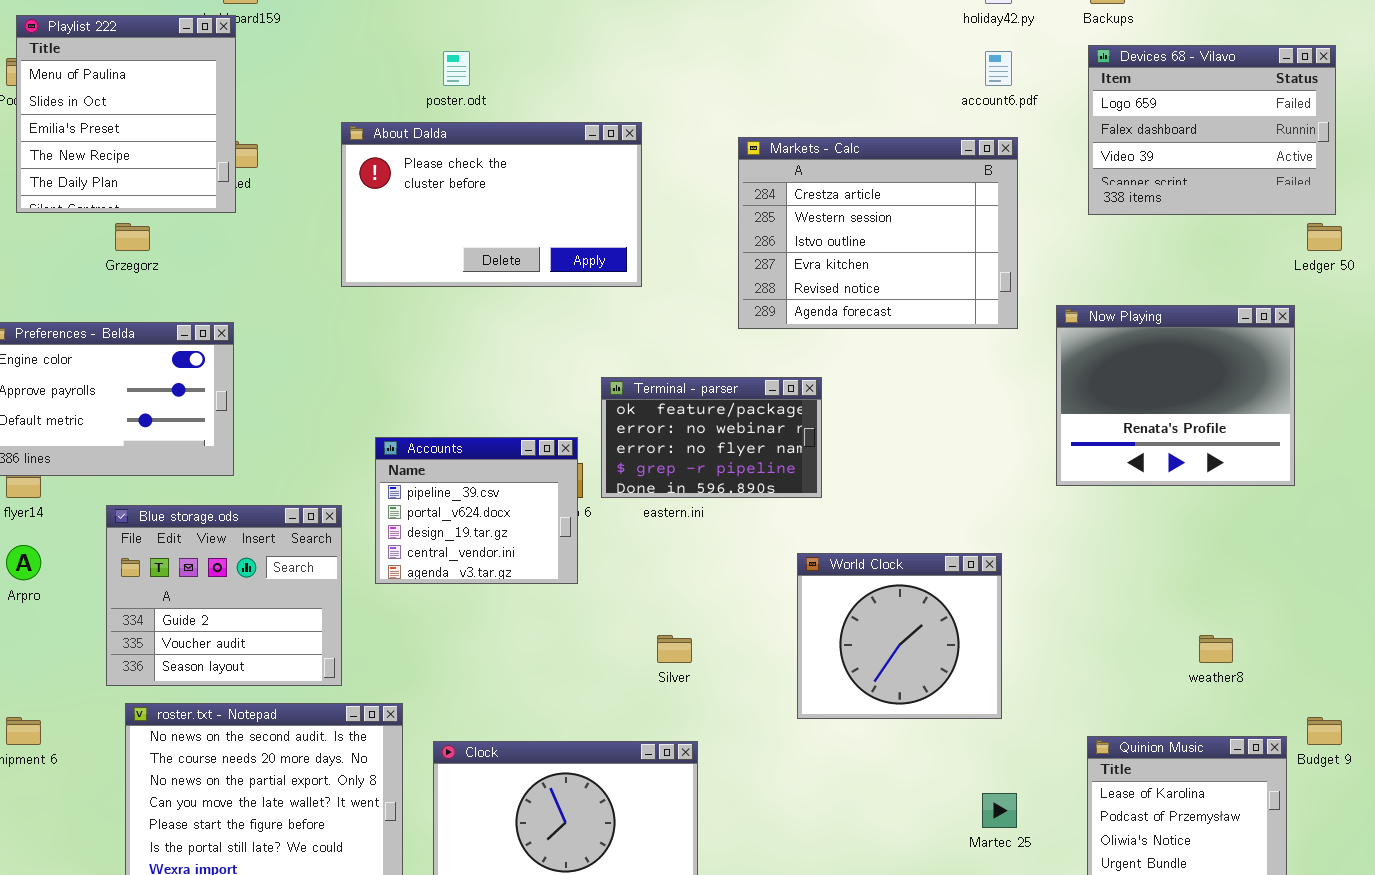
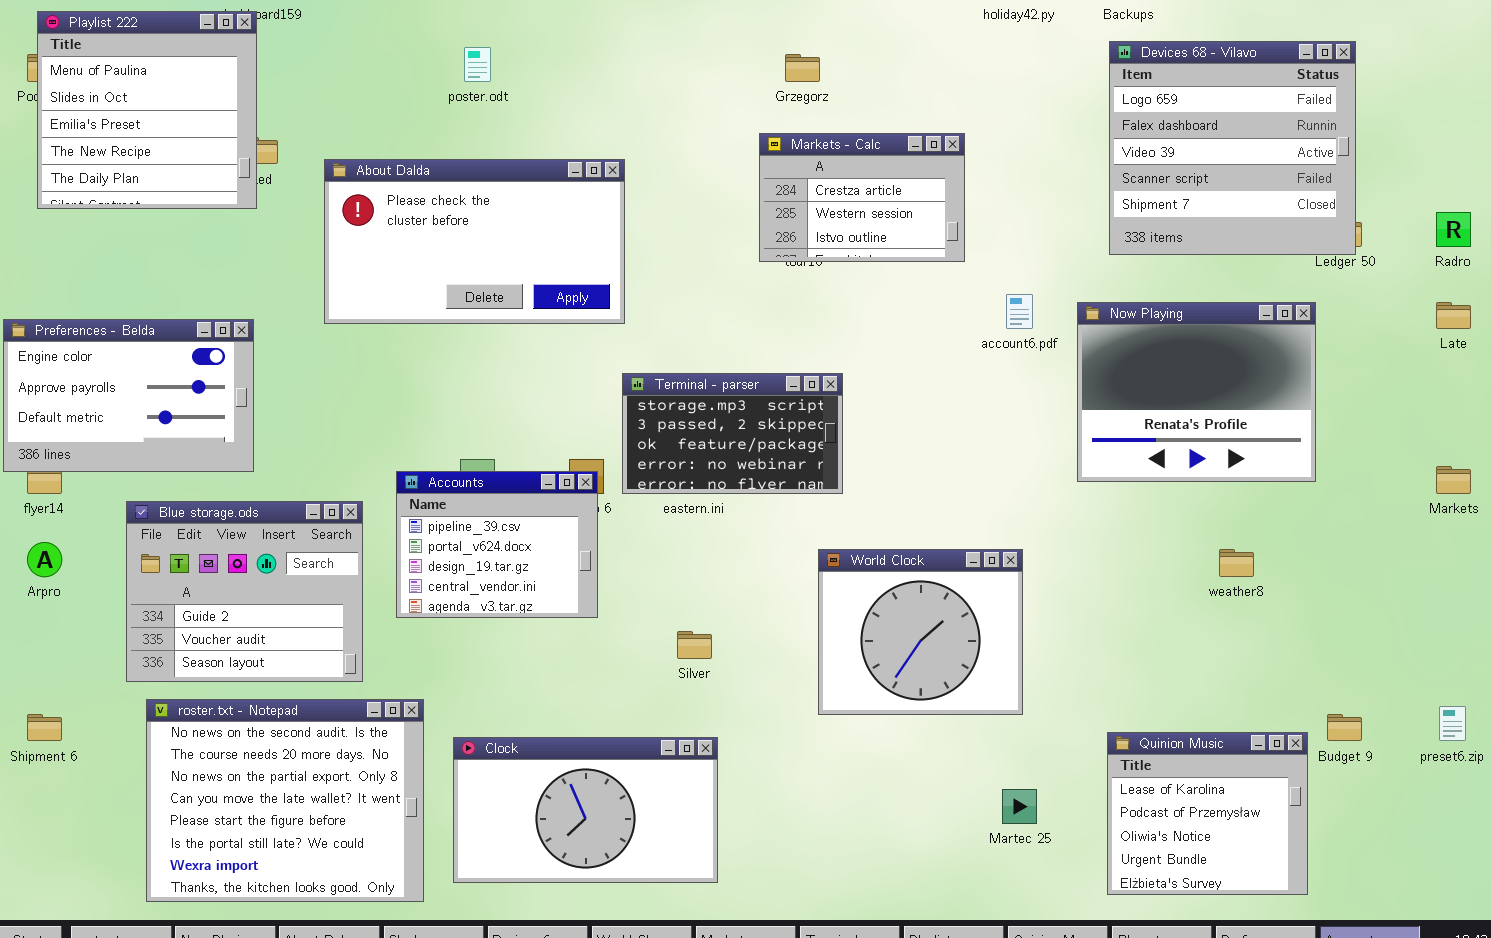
Devices 68 - Vilavo: [1088,45,1336,215] -> [1109,41,1356,255], resized
account6.pdf: [985,51,1012,86] -> [1006,294,1033,329], moved
About Dalda: [341,122,642,287] -> [324,159,625,324], moved
Markets - Calc: [738,137,1018,329] -> [759,133,965,262], resized
Grzegorz: [115,223,150,251] -> [785,54,820,82], moved
Terminal - parser: [601,377,822,498] -> [622,373,843,494], scrolled up 2 rows
Accounts: [375,437,578,584] -> [396,471,598,618], moved
weather8: [1199,635,1233,663] -> [1219,549,1254,577], moved

